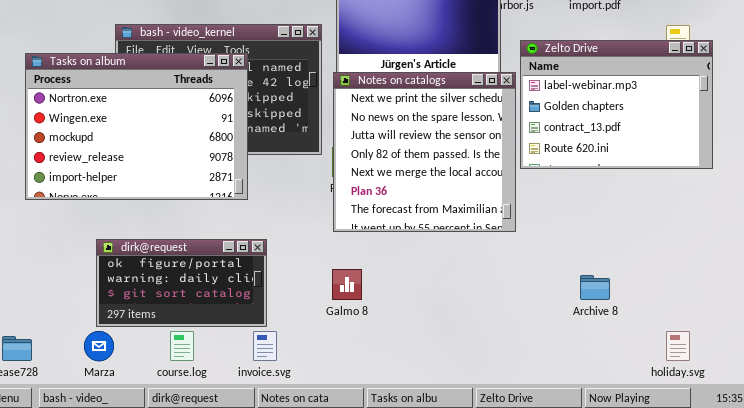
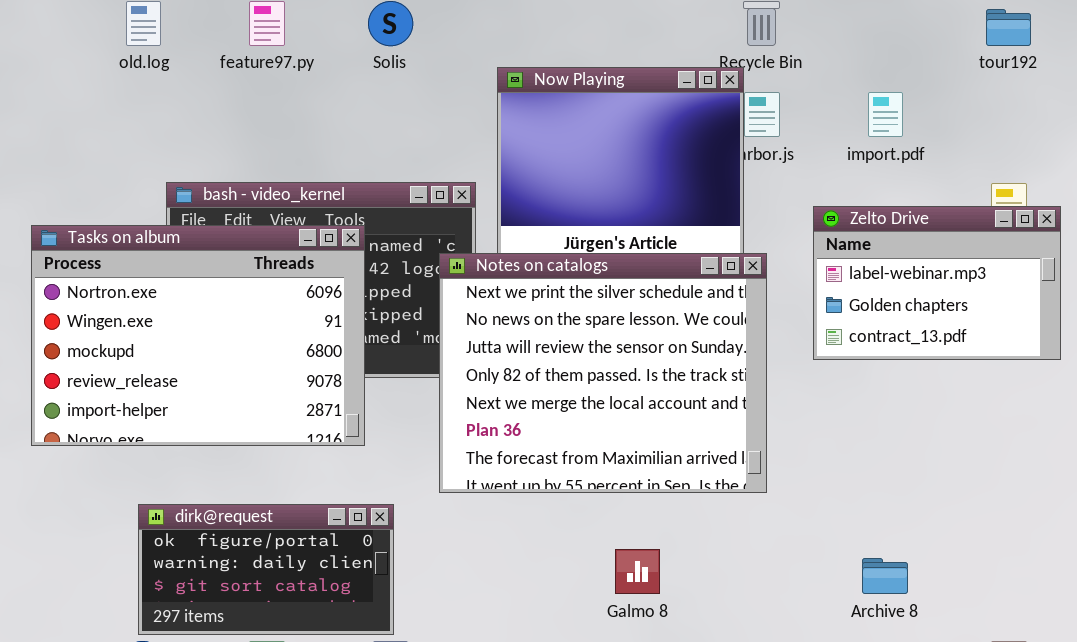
Zelto Drive: [520,40,713,169] -> [813,206,1061,360], resized
Notes on catalogs: [333,72,516,232] -> [439,253,767,493], resized
Galmo 8: [332,269,362,300] -> [615,549,660,594], moved

